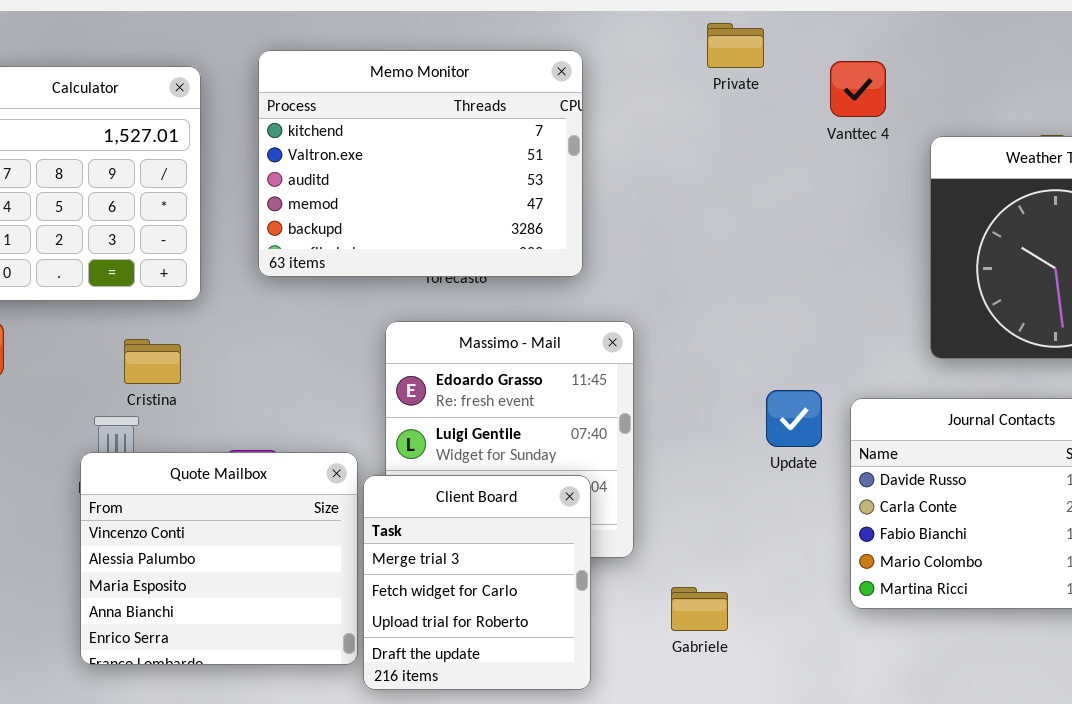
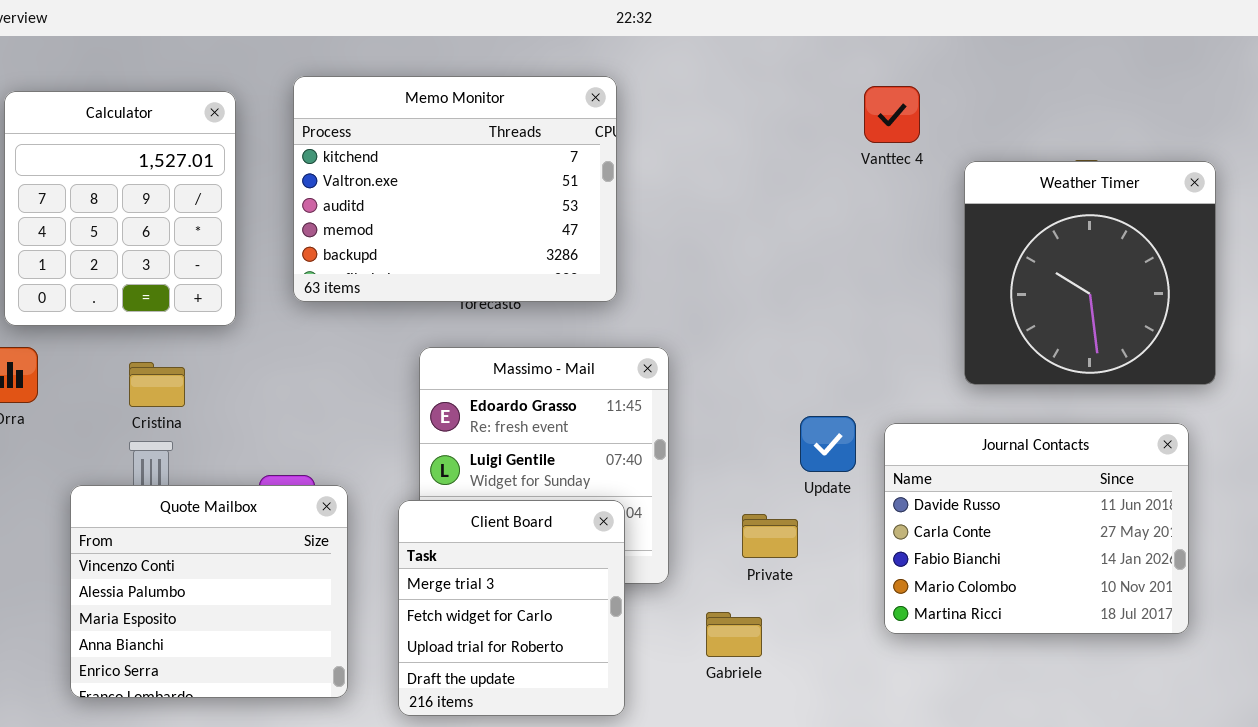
Private: [707,23,764,68] -> [742,514,798,558], moved
Cristina: [124,339,181,384] -> [129,362,185,407], moved
Quote Mailbox: [80,452,358,665] -> [70,485,348,698], moved

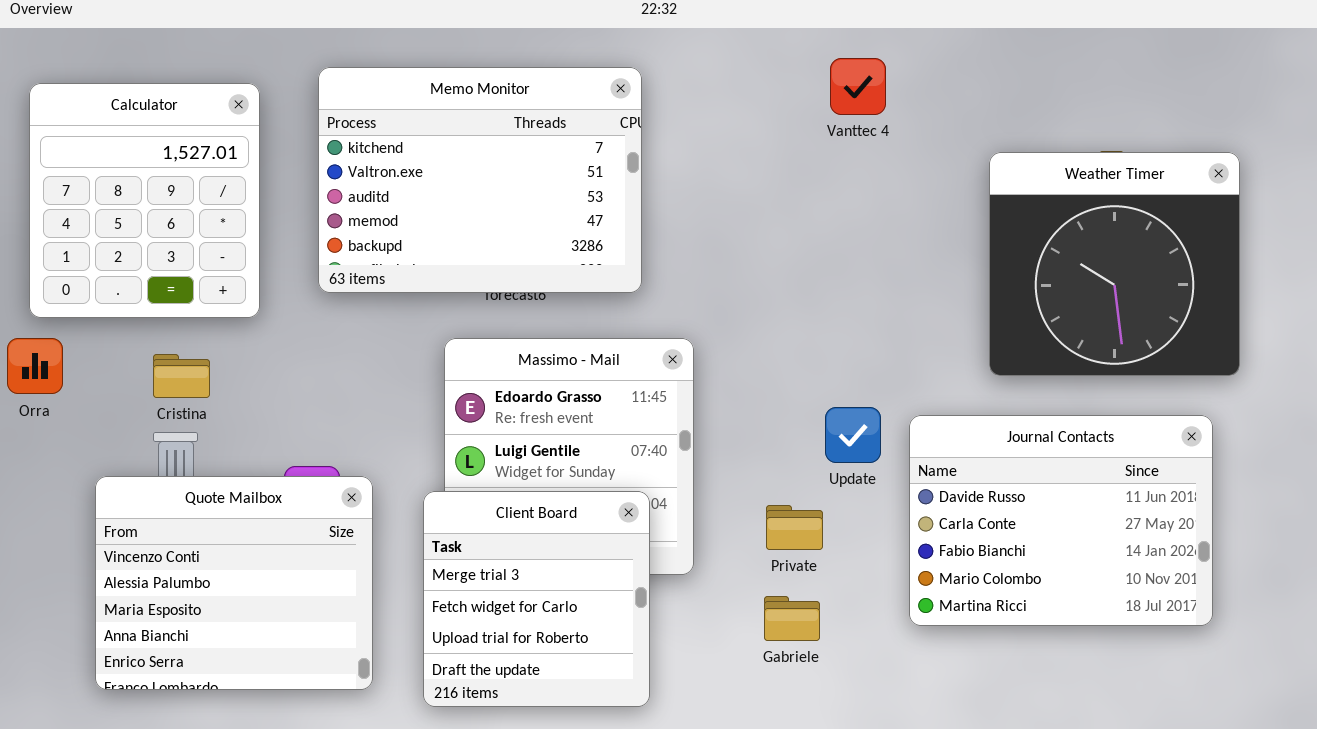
Vanttec 4: [864,86,920,143] -> [830,58,886,115], moved
Gabriele: [706,612,762,657] -> [764,596,820,641], moved

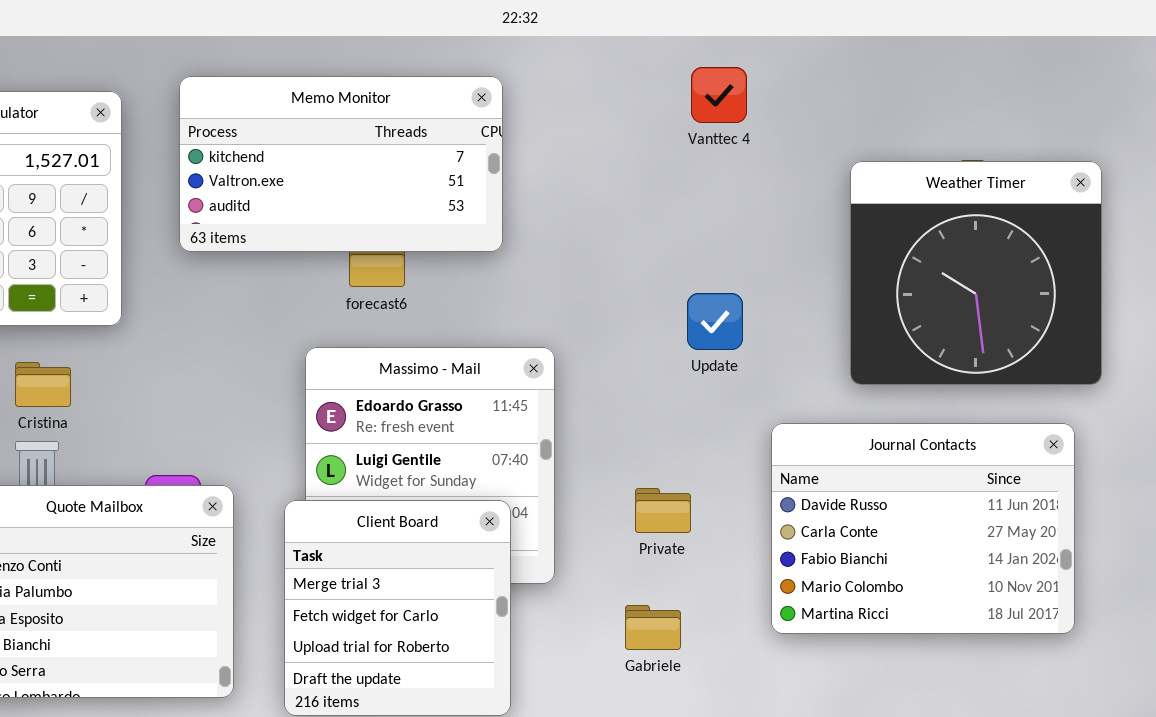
Memo Monitor: [318,67,642,293] -> [179,76,503,252], resized
Update: [825,407,881,463] -> [687,293,743,350], moved
Private: [766,505,823,550] -> [635,488,691,533], moved

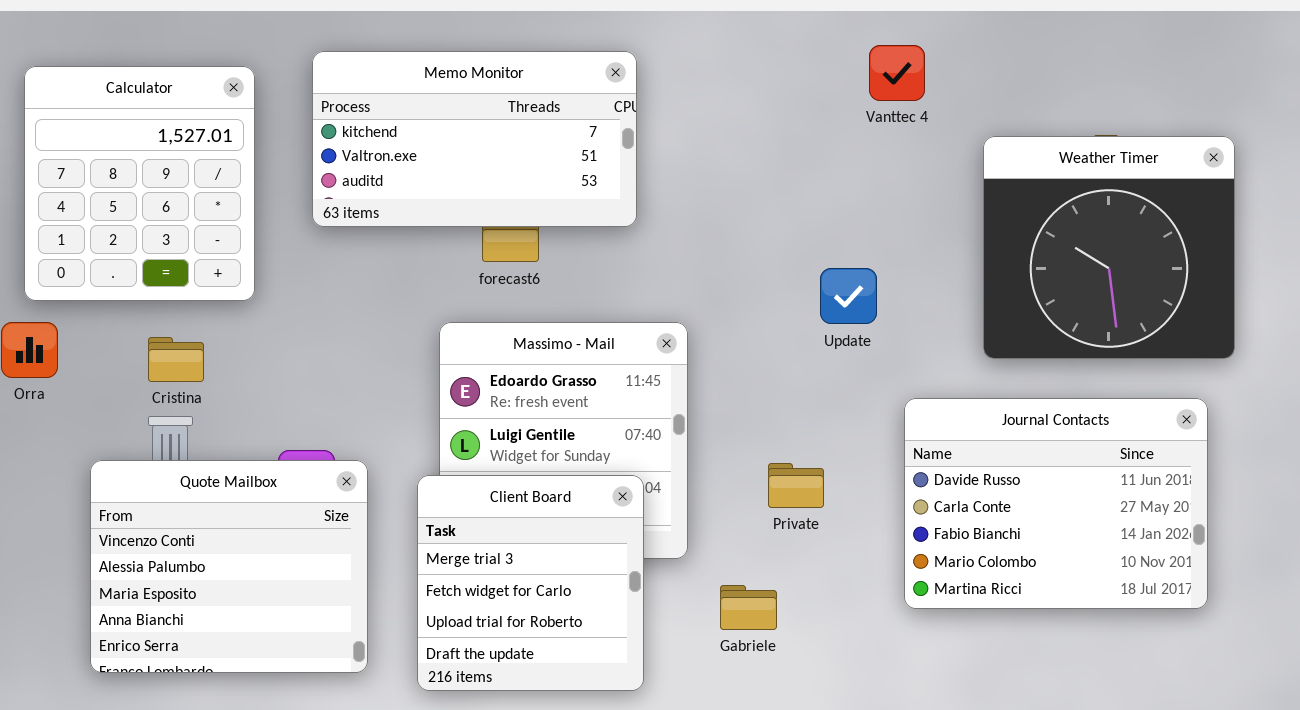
Vanttec 4: [691,67,747,123] -> [869,45,925,101], moved
Gabriele: [625,605,681,650] -> [720,585,777,630], moved

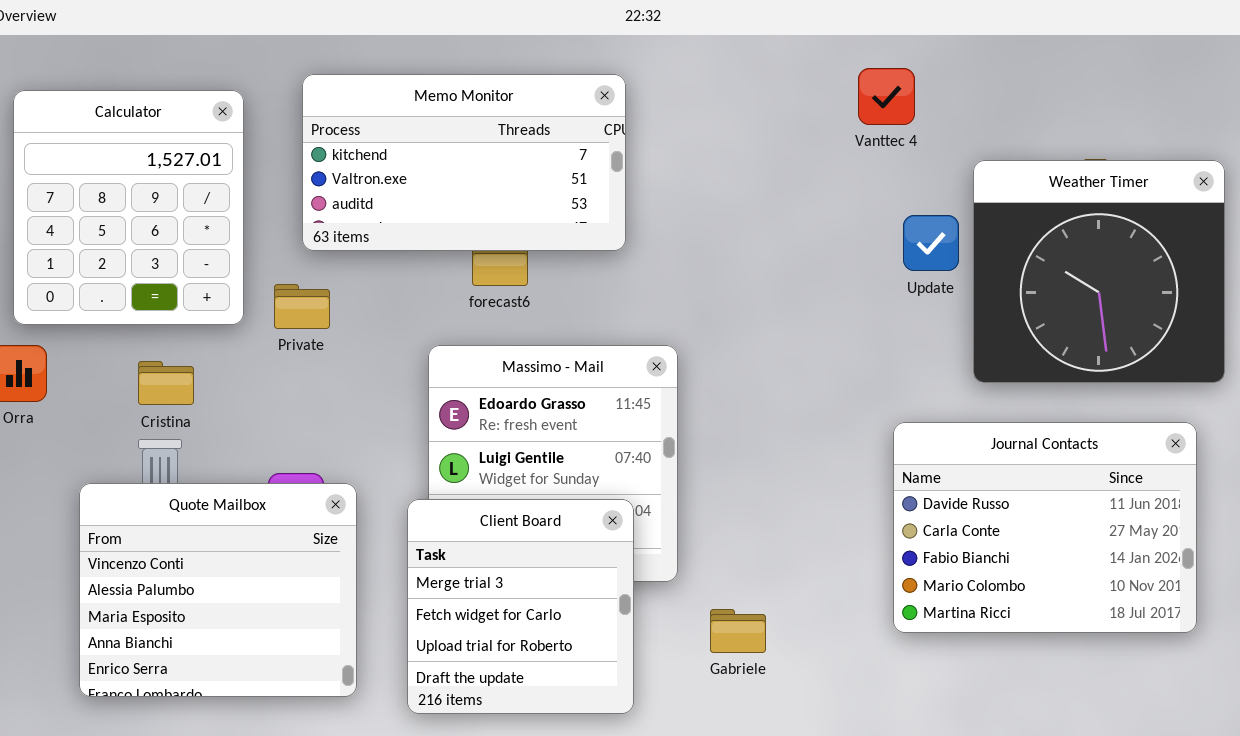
Update: [820,268,877,324] -> [903,215,959,271], moved
Private: [768,463,824,508] -> [274,284,330,329], moved

